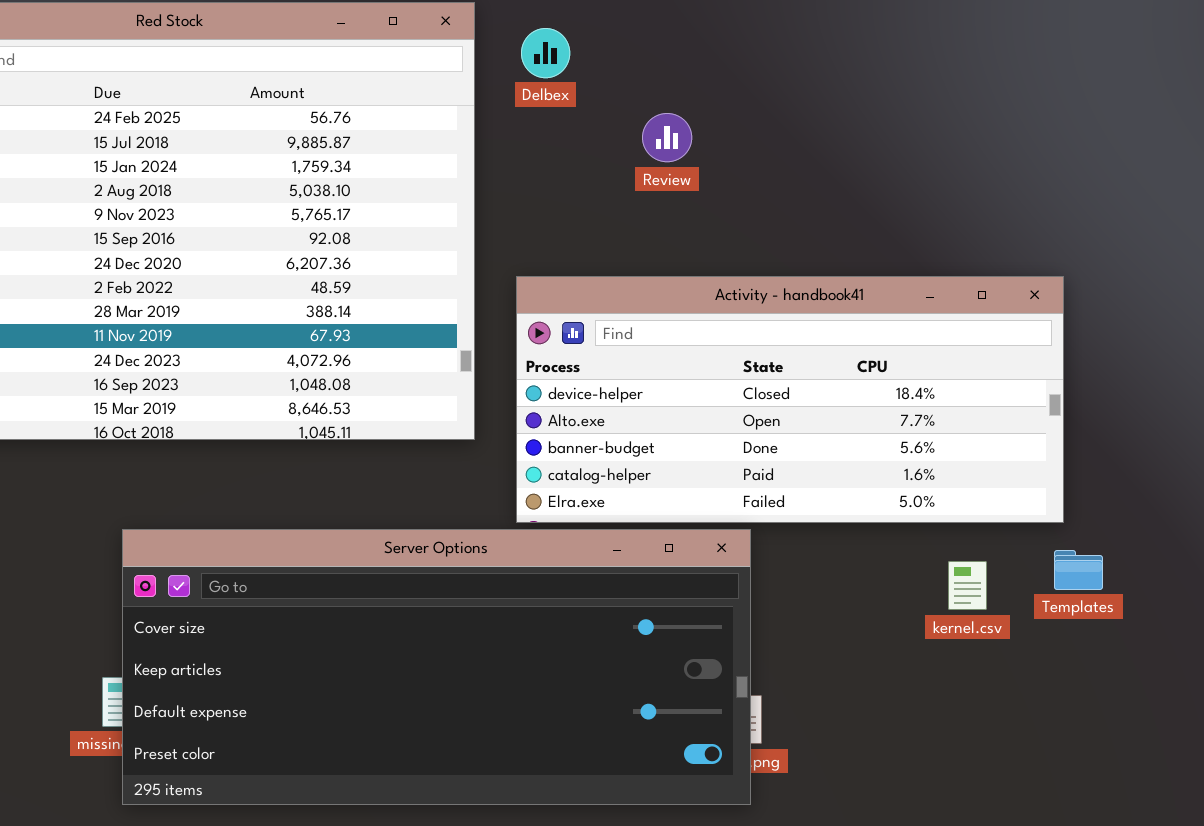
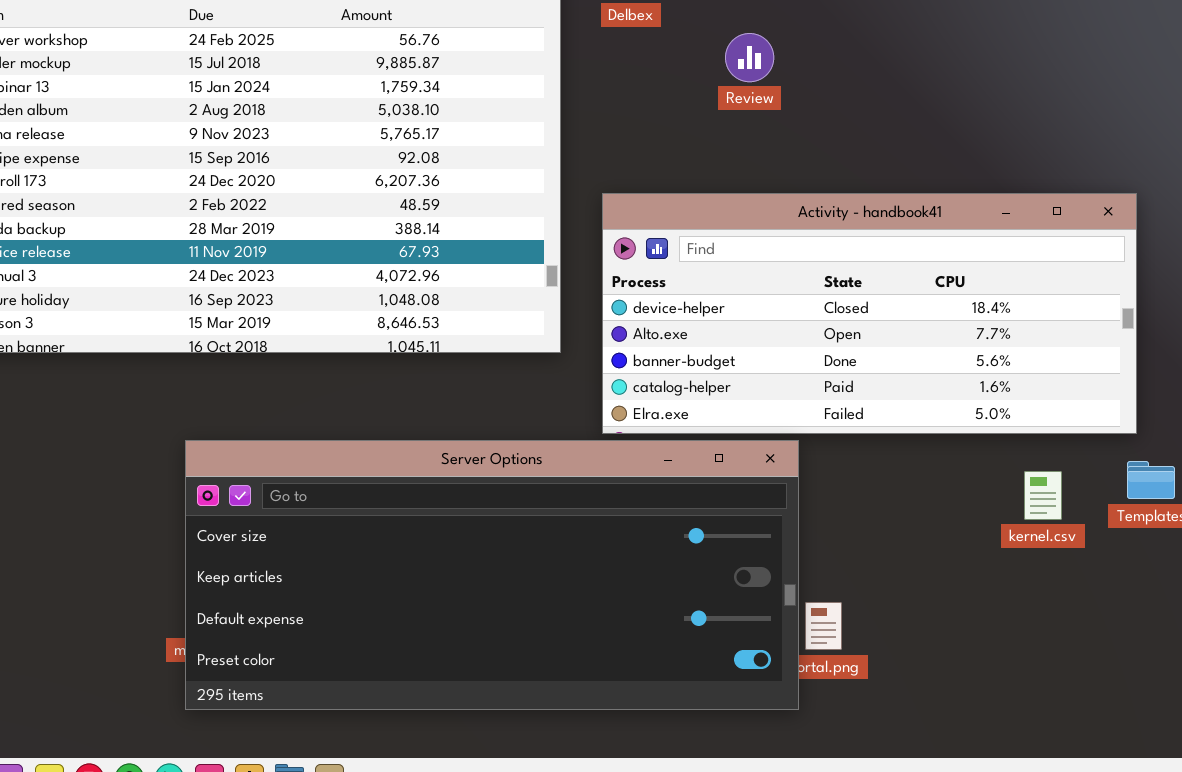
Server Options: [122,529,751,805] -> [185,440,799,710], moved

